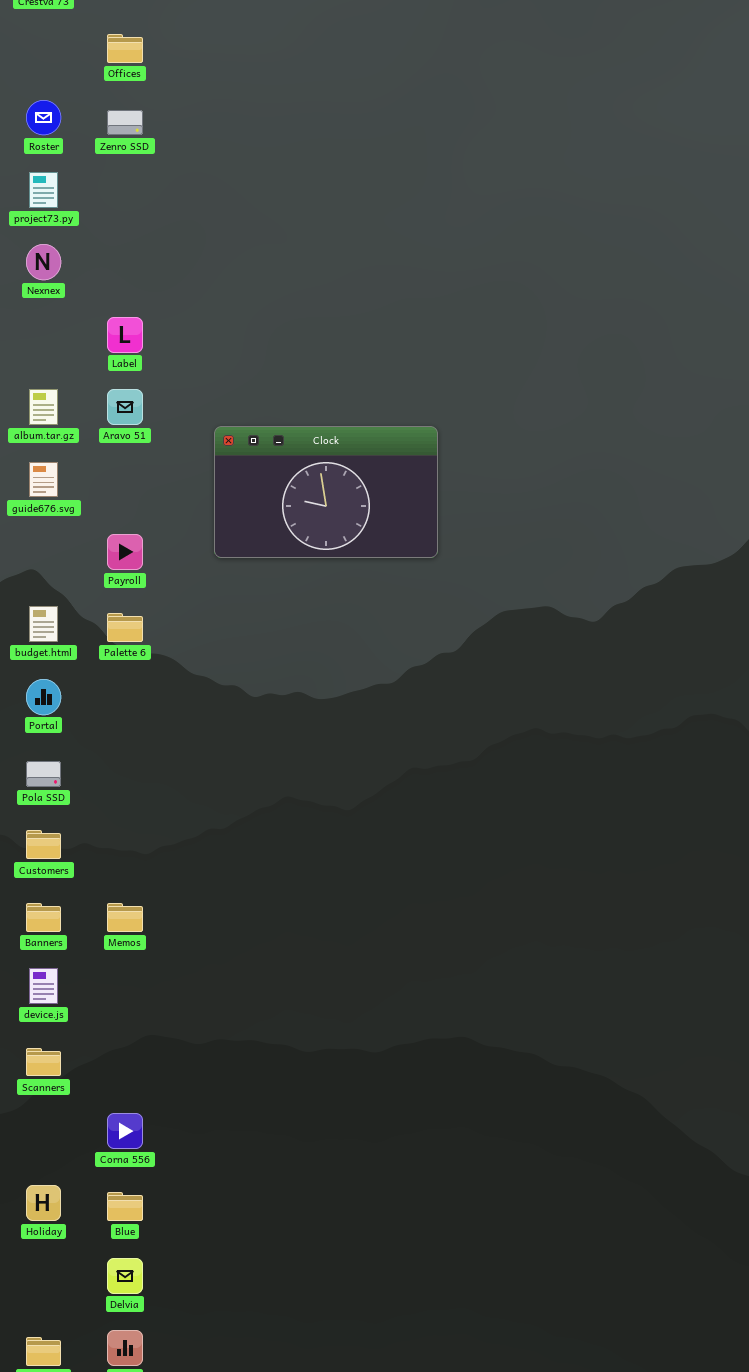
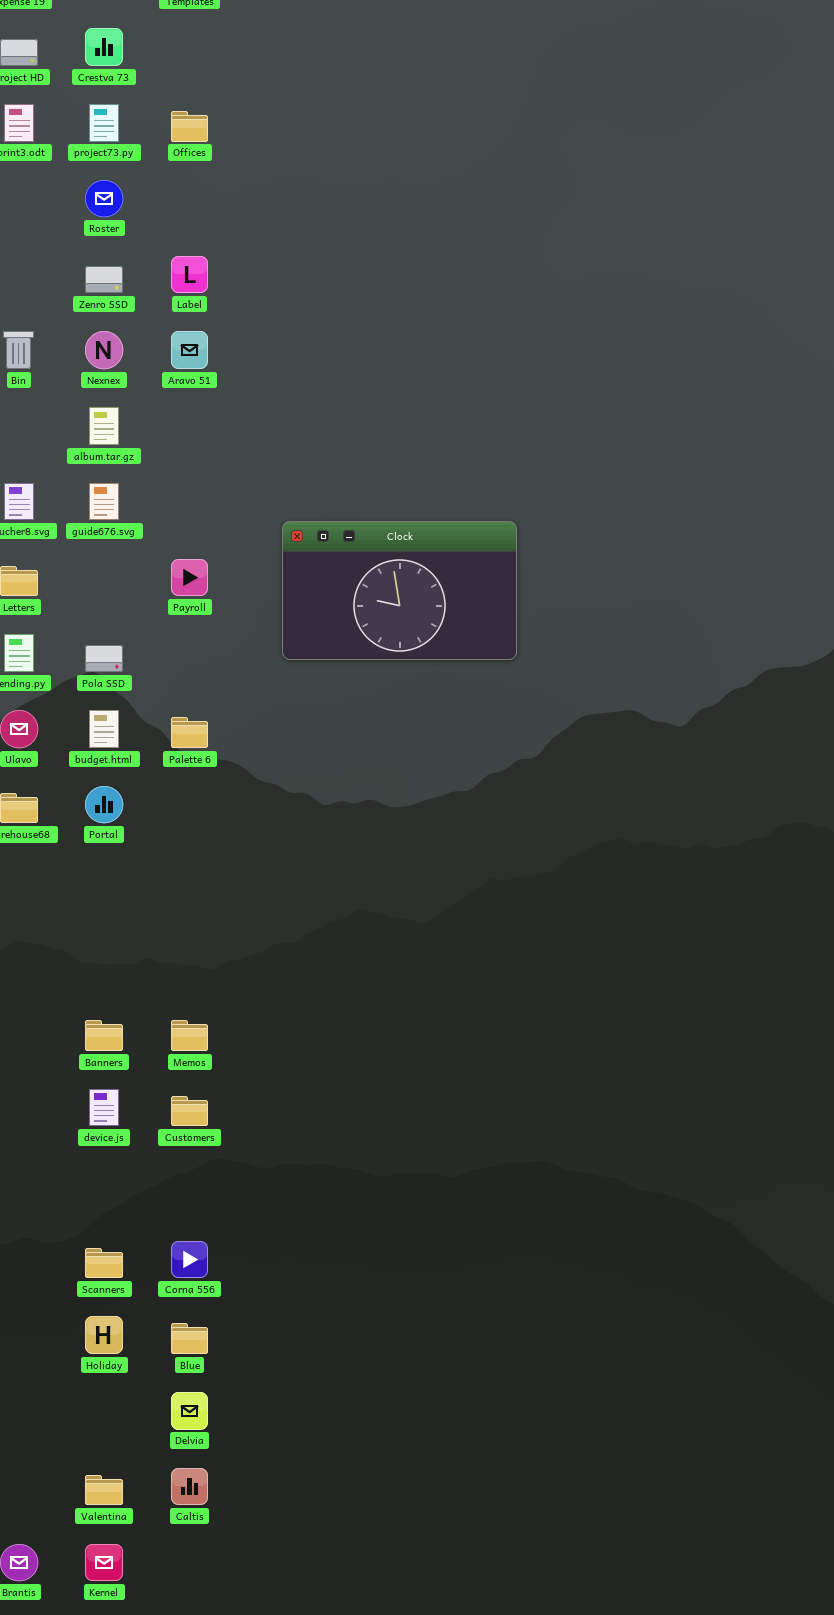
Zenro SSD: [107,110,143,135] -> [85,266,123,293], moved
project73.py: [29,172,58,208] -> [89,104,119,142], moved
Label: [107,317,143,353] -> [171,256,208,293], moved
album.tar.gz: [29,389,58,425] -> [89,407,119,445], moved
Aravo 51: [107,389,143,425] -> [171,331,208,369], moved
guide676.svg: [29,462,58,497] -> [89,483,119,520], moved
Payroll: [107,534,143,570] -> [171,559,208,596], moved
Pola SSD: [26,761,61,787] -> [85,645,123,672], moved
Customers: [26,830,61,859] -> [171,1096,208,1126], moved
Scanners: [26,1048,61,1076] -> [85,1248,123,1278], moved

